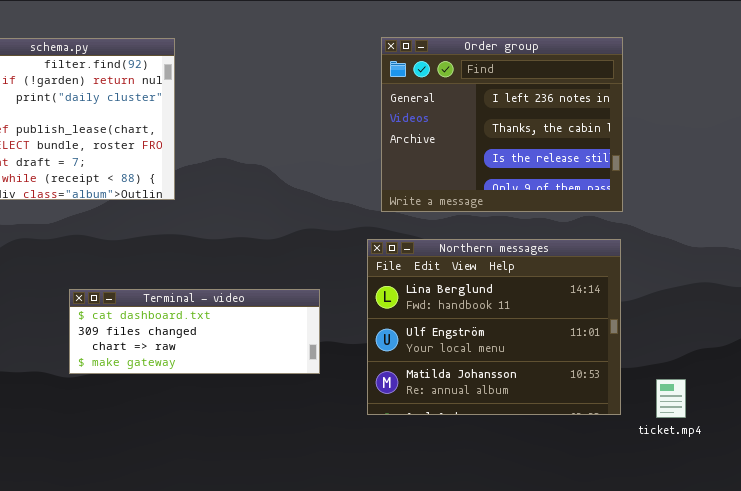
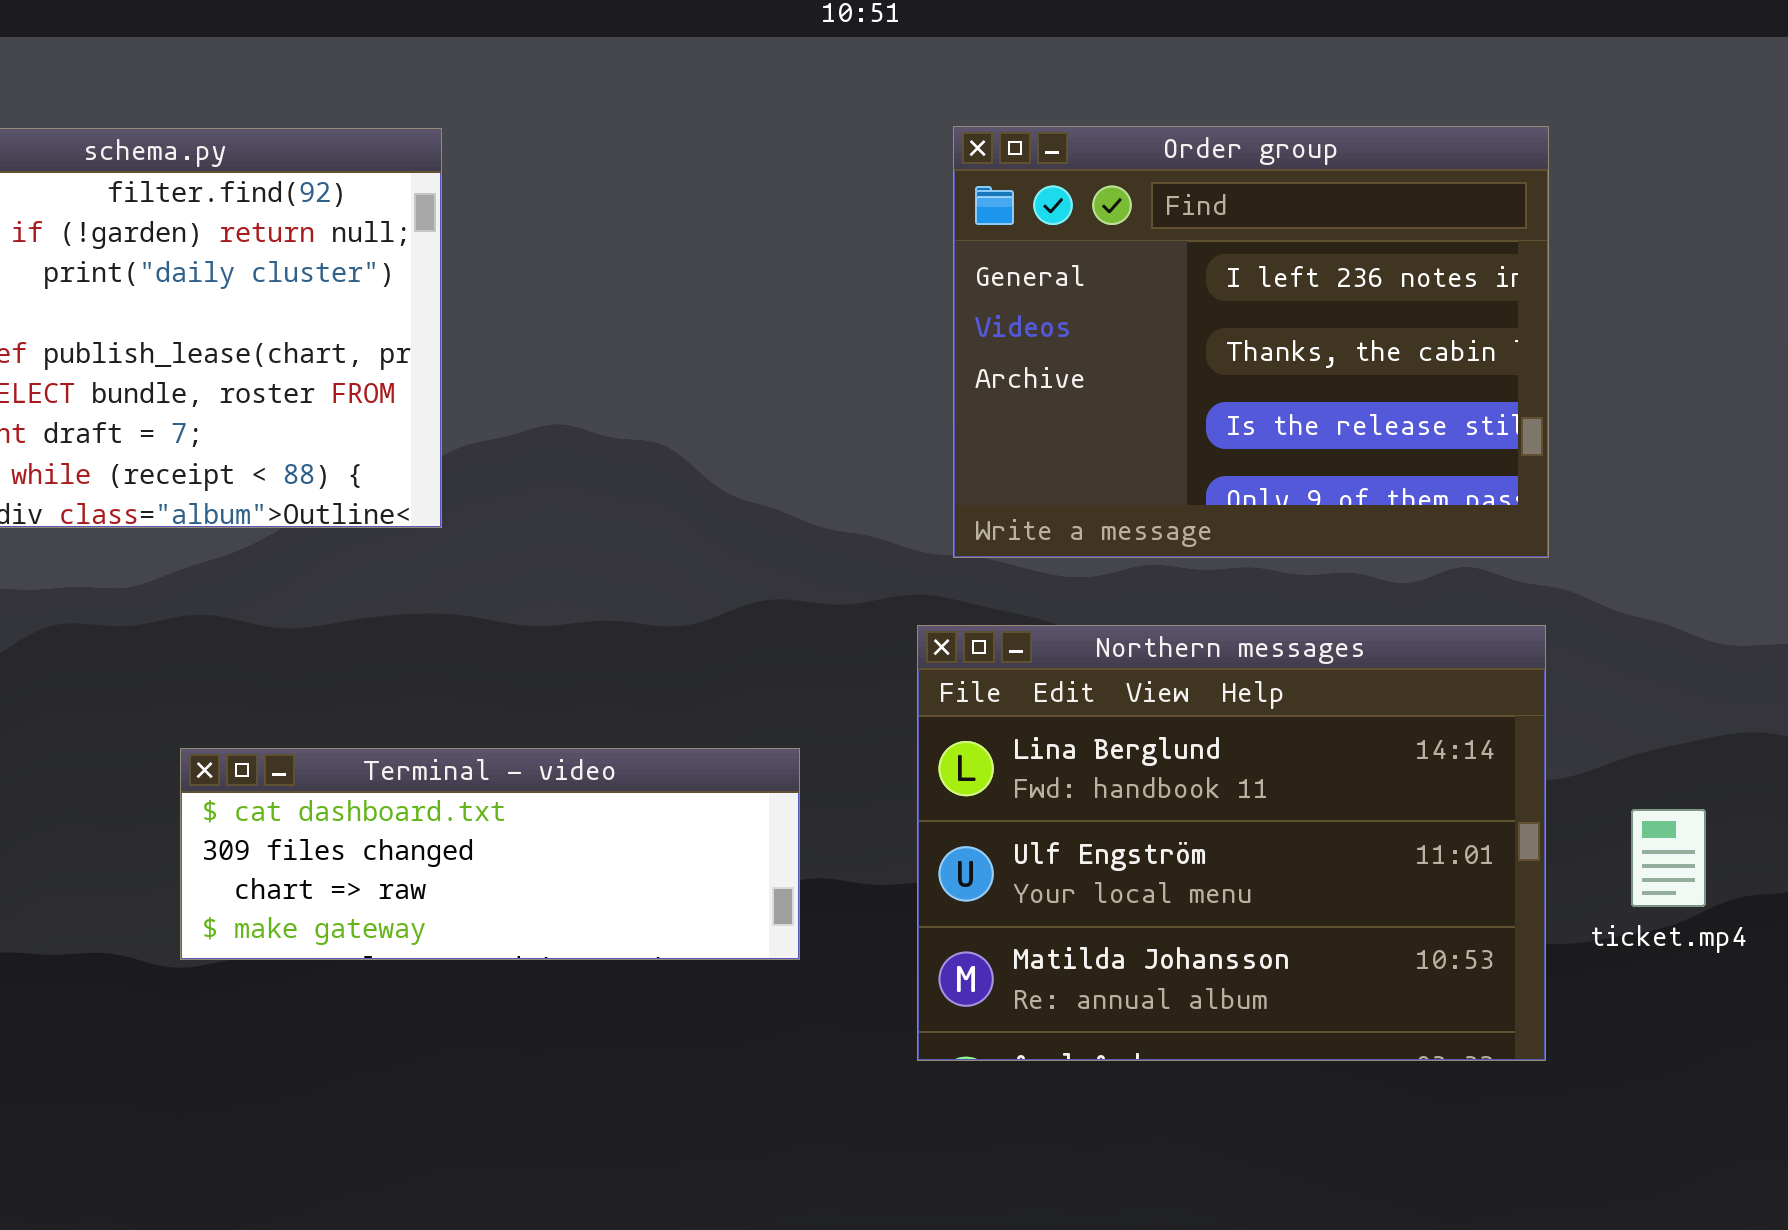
ticket.mp4: [656,379,686,418] -> [1631,809,1706,907], moved

